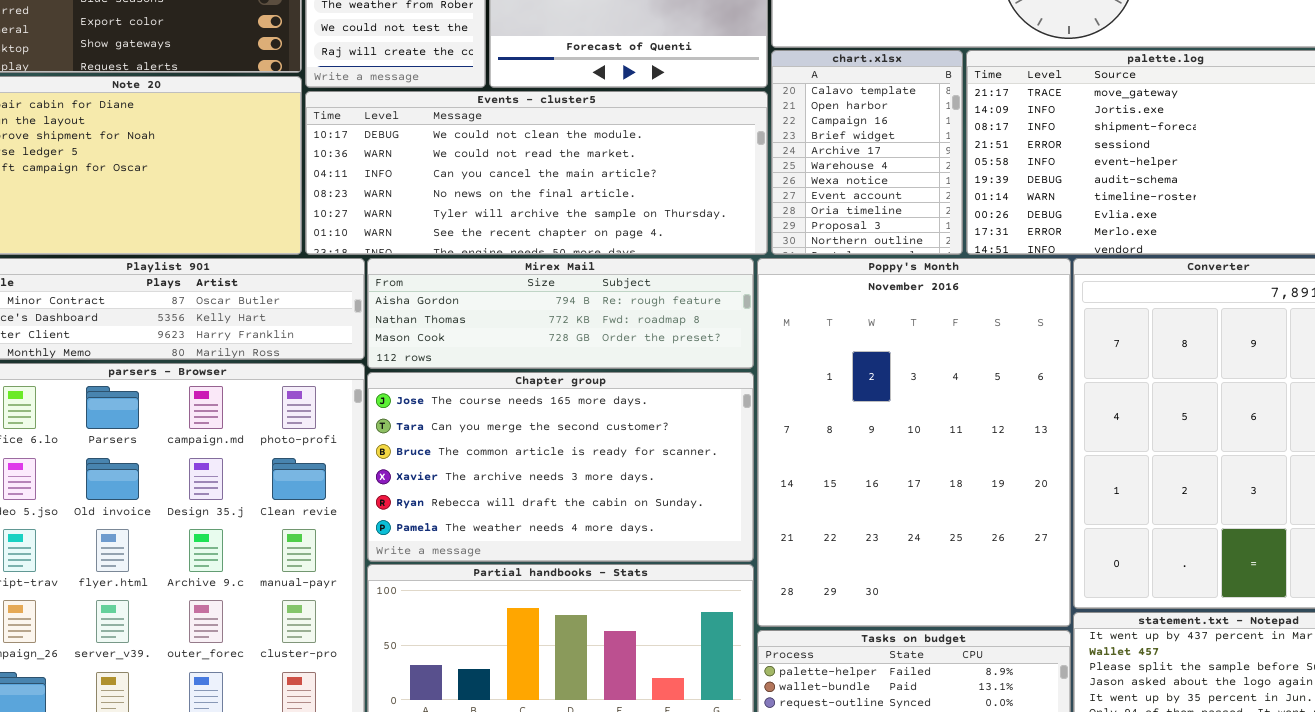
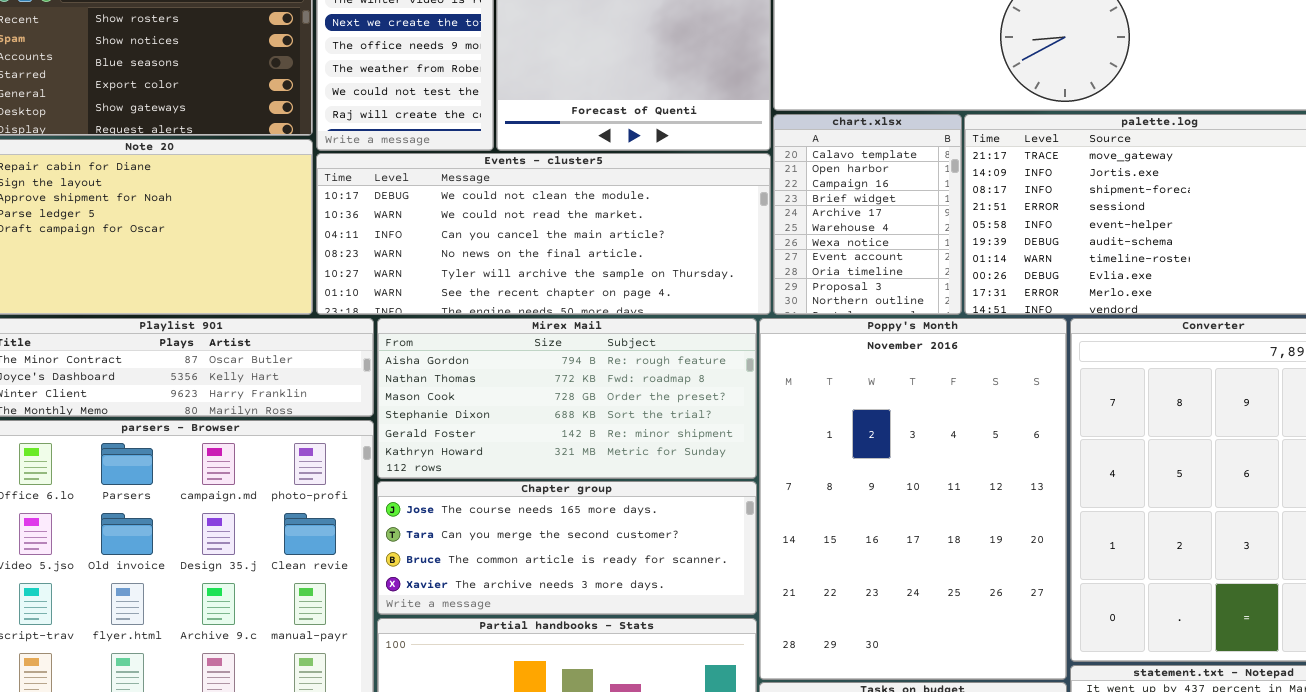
Mirex Mail: [367,258,754,369] -> [377,318,757,479], resized
Chapter group: [367,372,754,562] -> [377,481,757,615], resized

